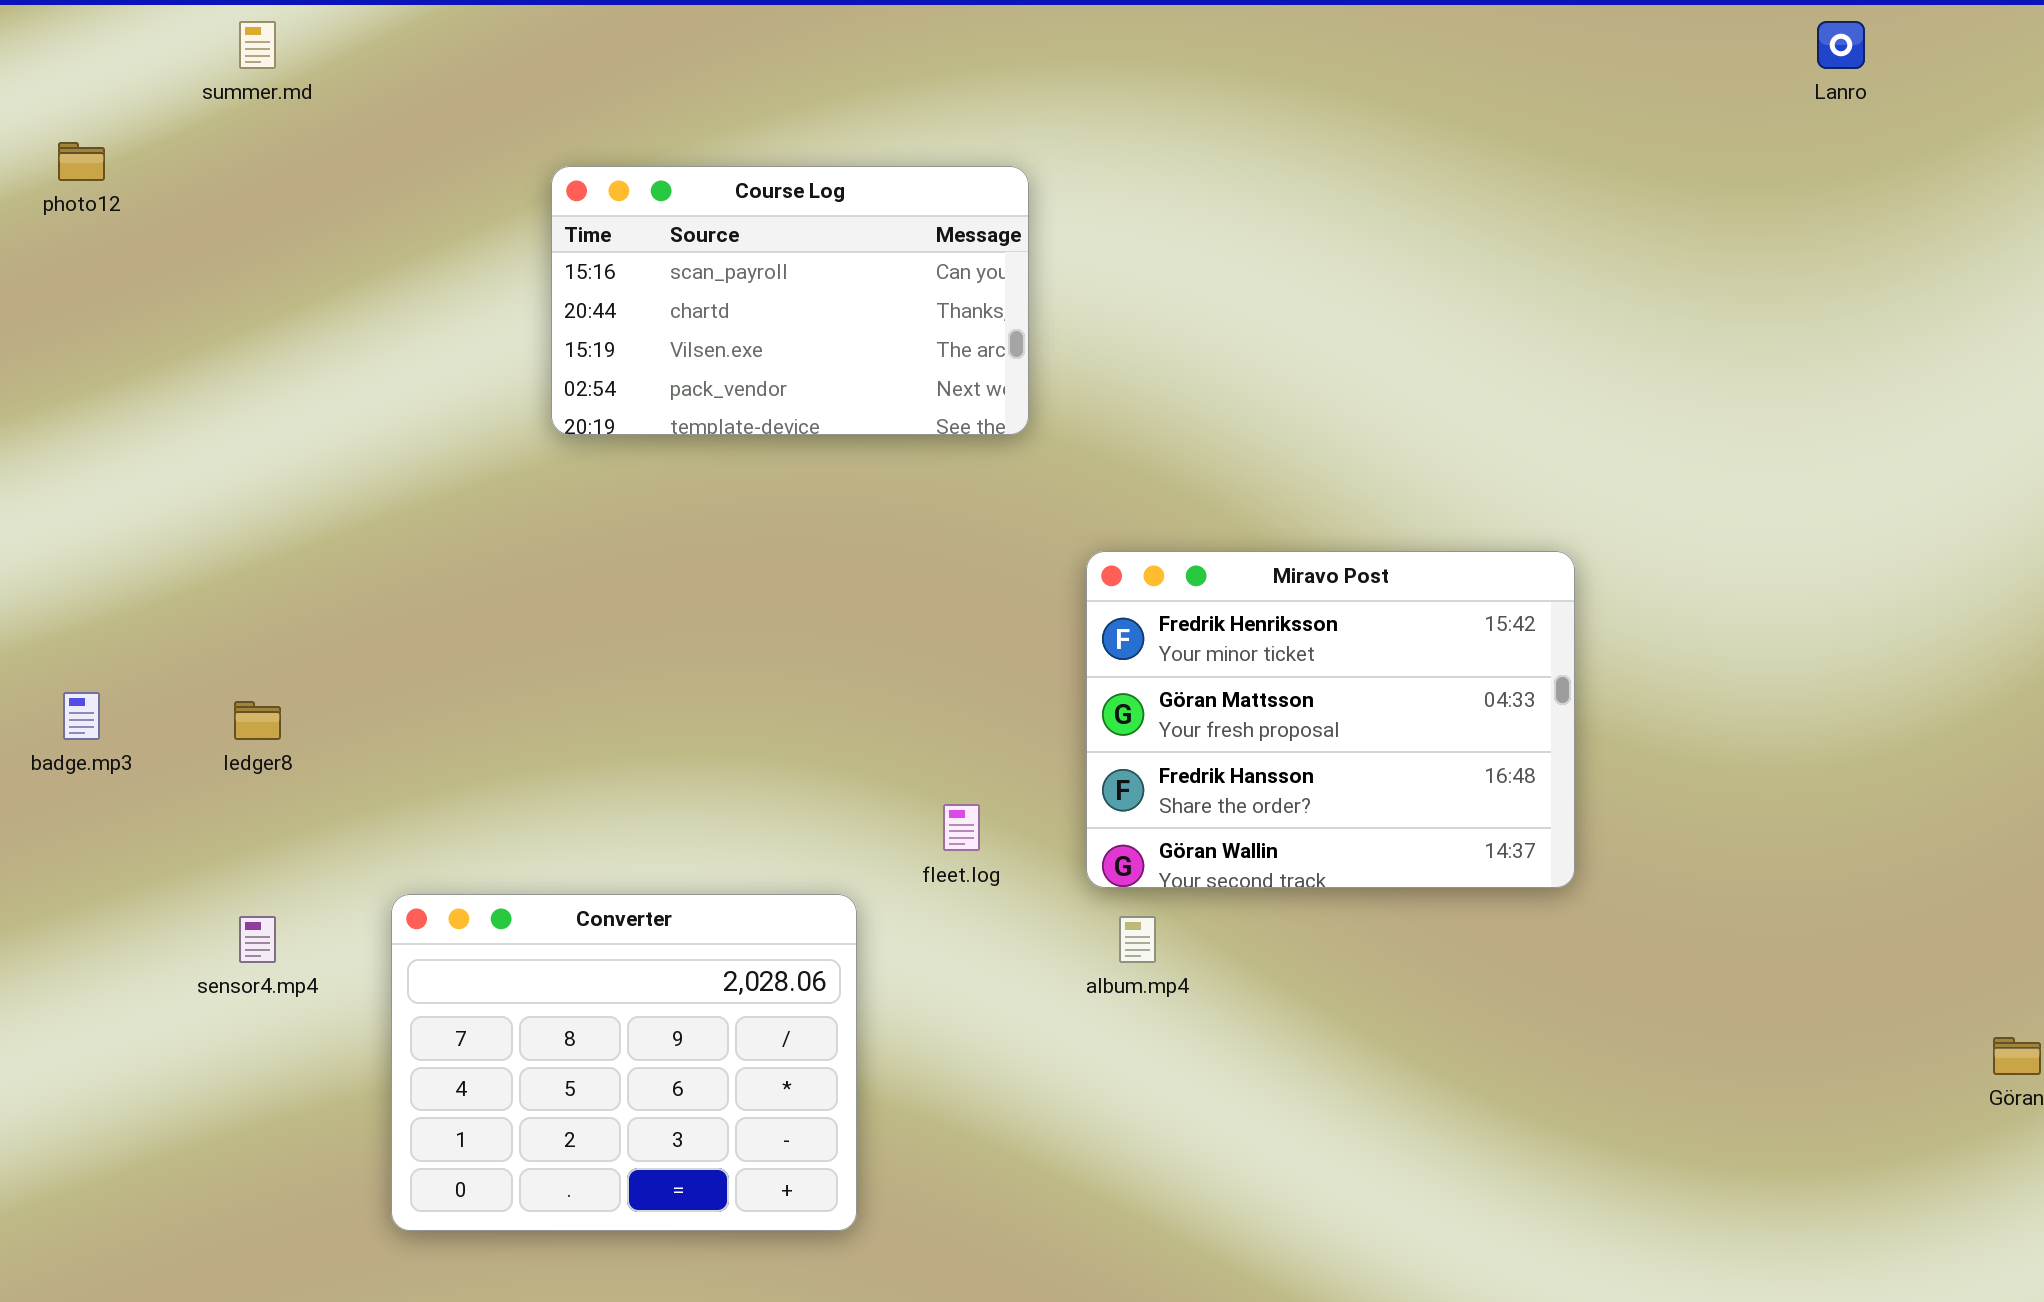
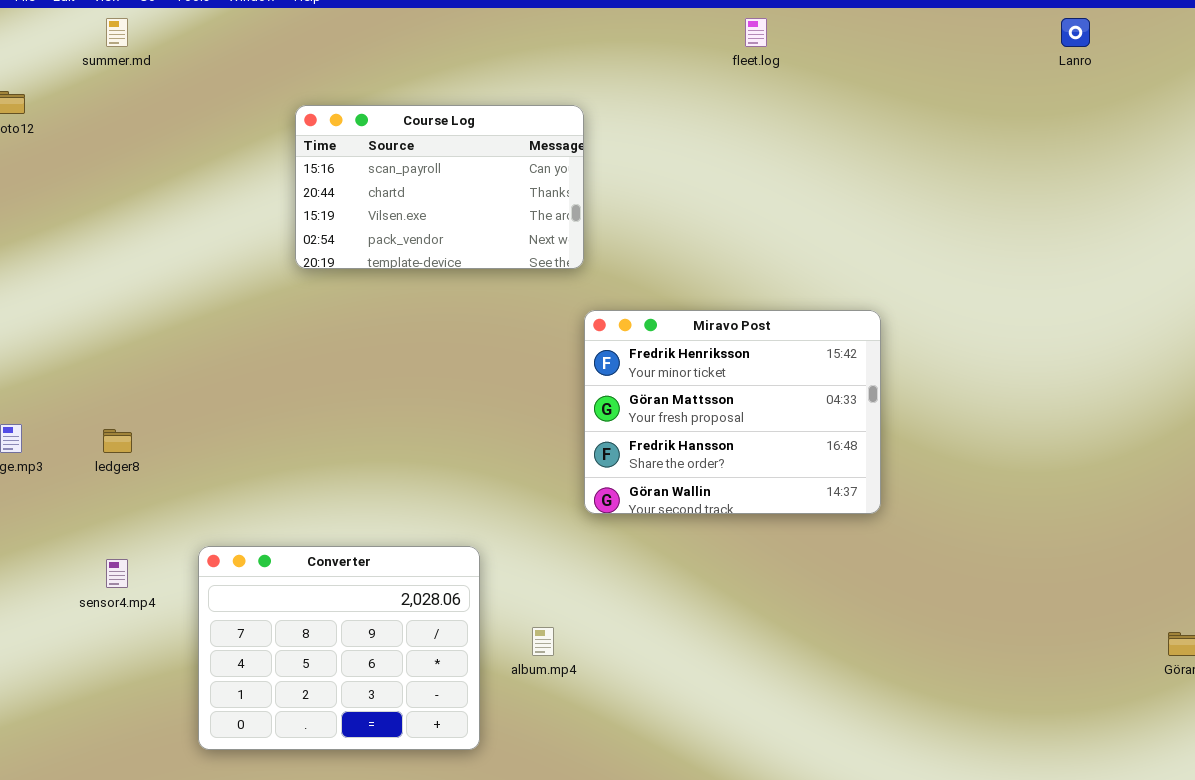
Miravo Post: [1086,551,1575,888] -> [584,310,881,514], moved
fleet.log: [943,804,980,851] -> [745,18,767,47], moved
album.mp4: [1119,916,1156,963] -> [532,627,554,656], moved

